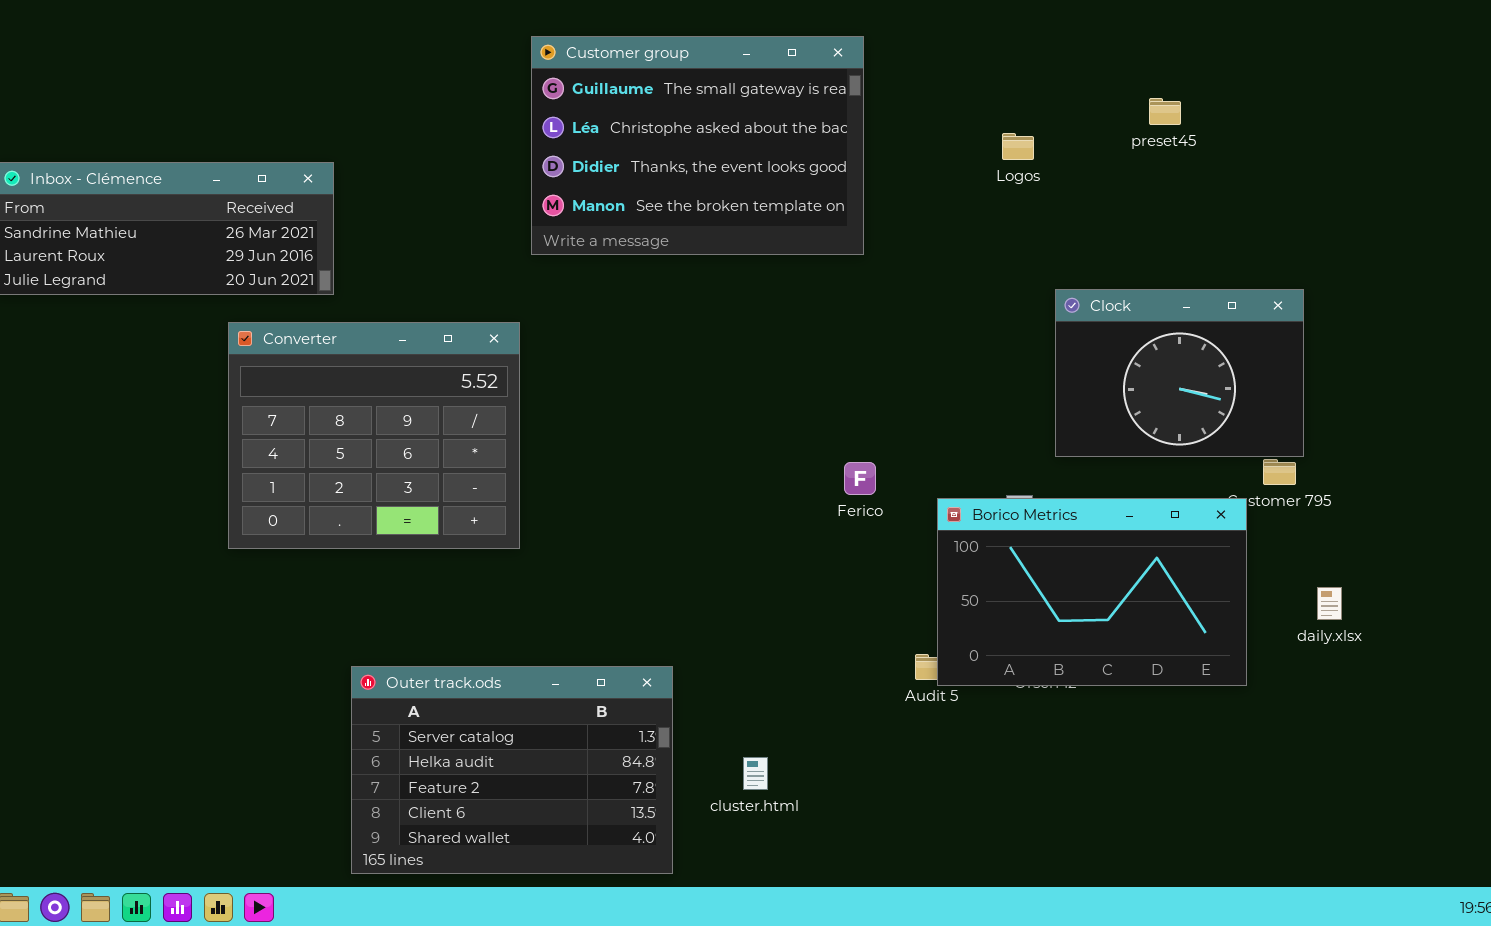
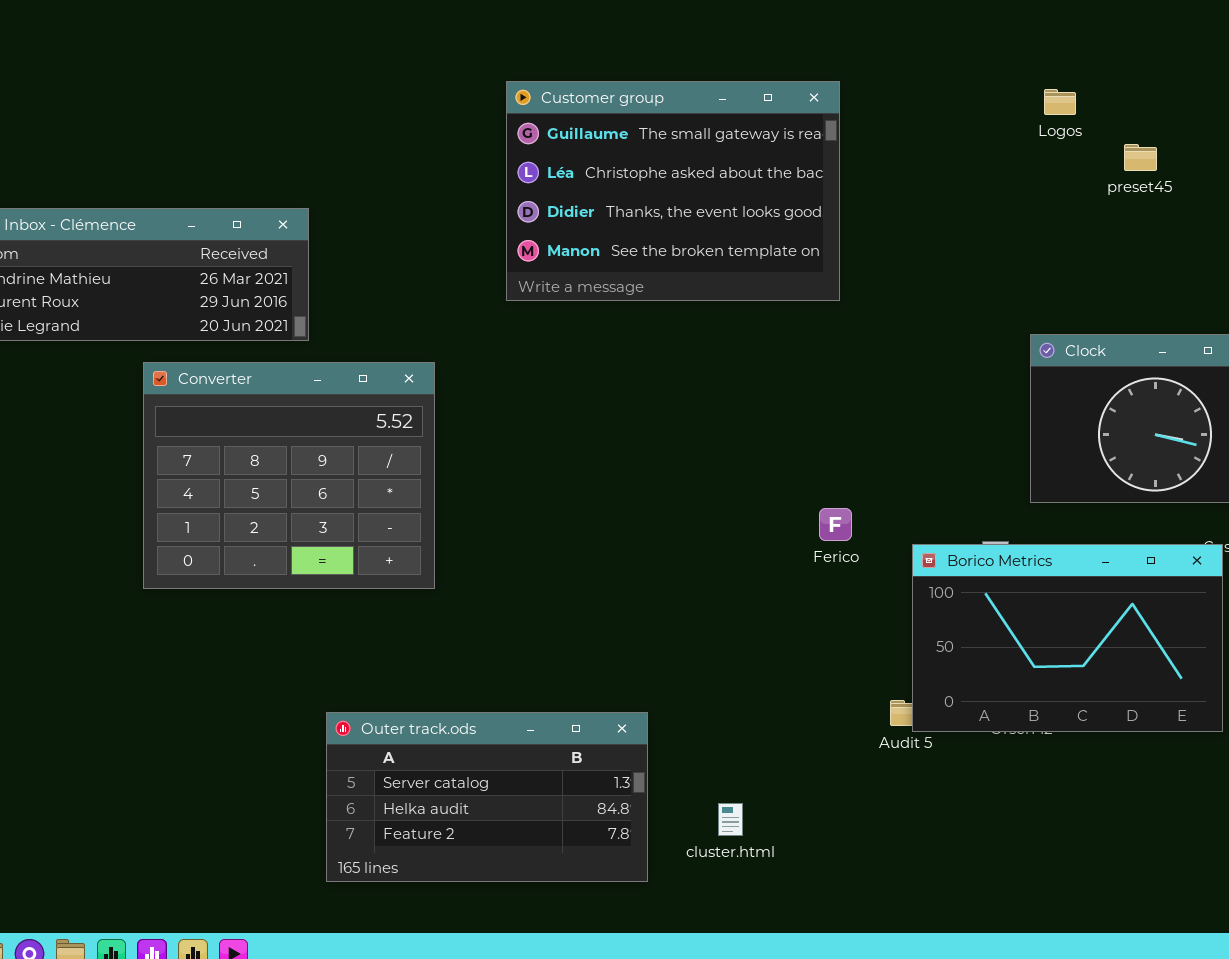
Logos: [1002,133,1034,160] -> [1044,89,1076,115], moved
Converter: [228,322,520,549] -> [143,362,435,589], moved
Outer track.ods: [351,666,673,874] -> [326,712,648,882], resized

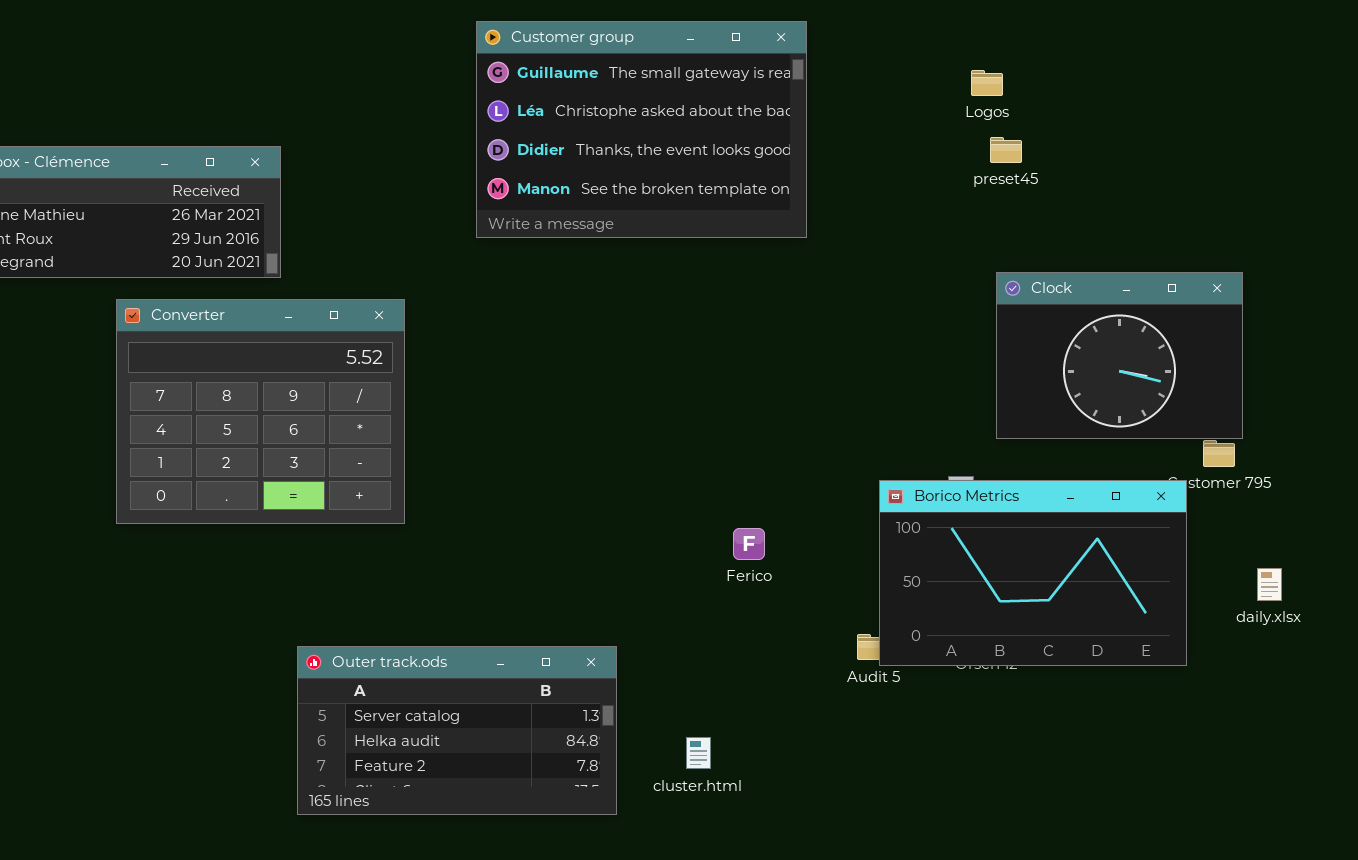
Logos: [1044,89,1076,115] -> [971,70,1003,96], moved
preset45: [1124,144,1157,171] -> [990,137,1022,163], moved
Ferico: [819,508,852,541] -> [733,528,765,560], moved

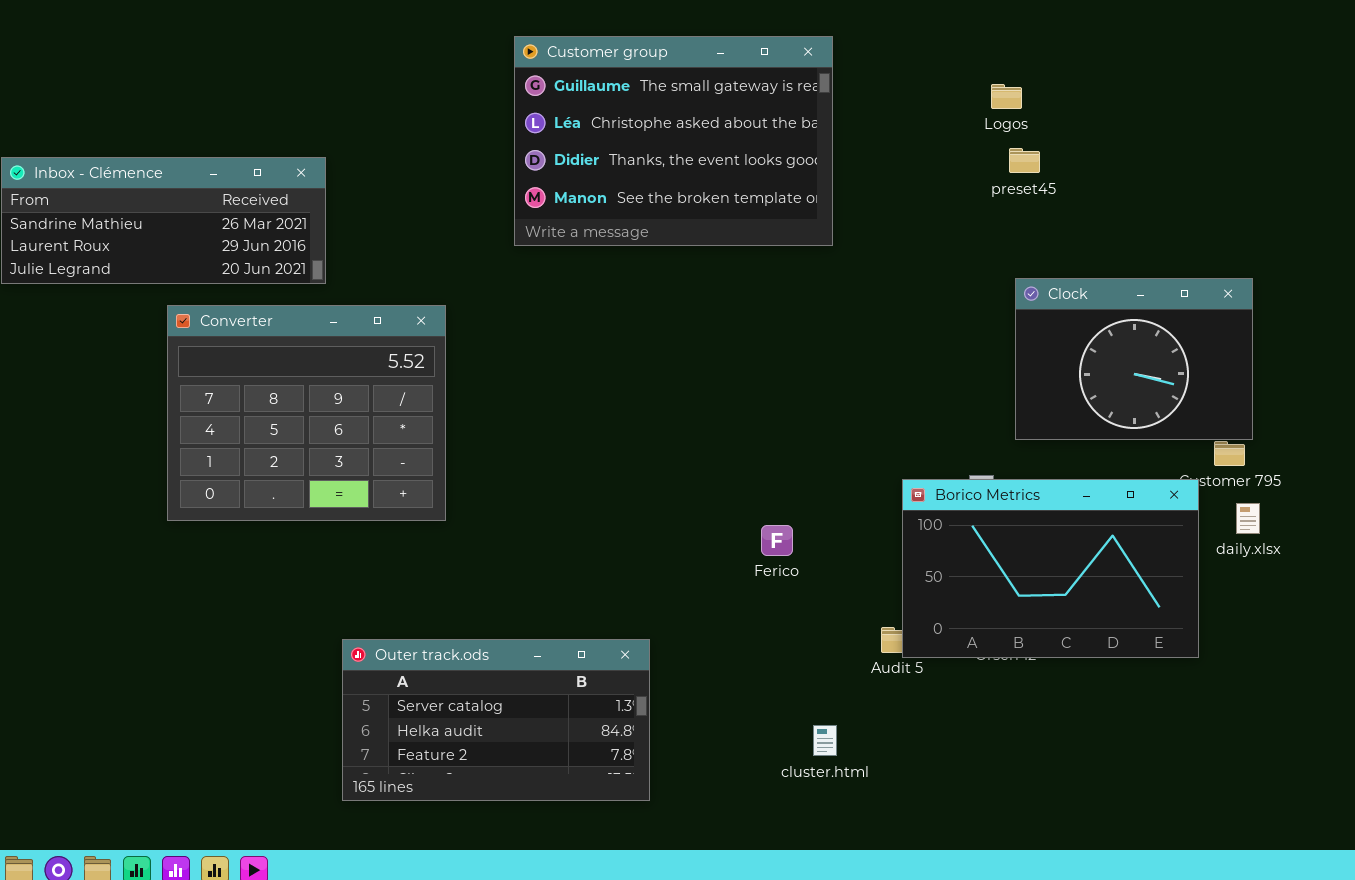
daily.xlsx: [1257,568,1282,601] -> [1236,503,1260,534], moved
cluster.html: [686,737,711,769] -> [813,725,837,756], moved

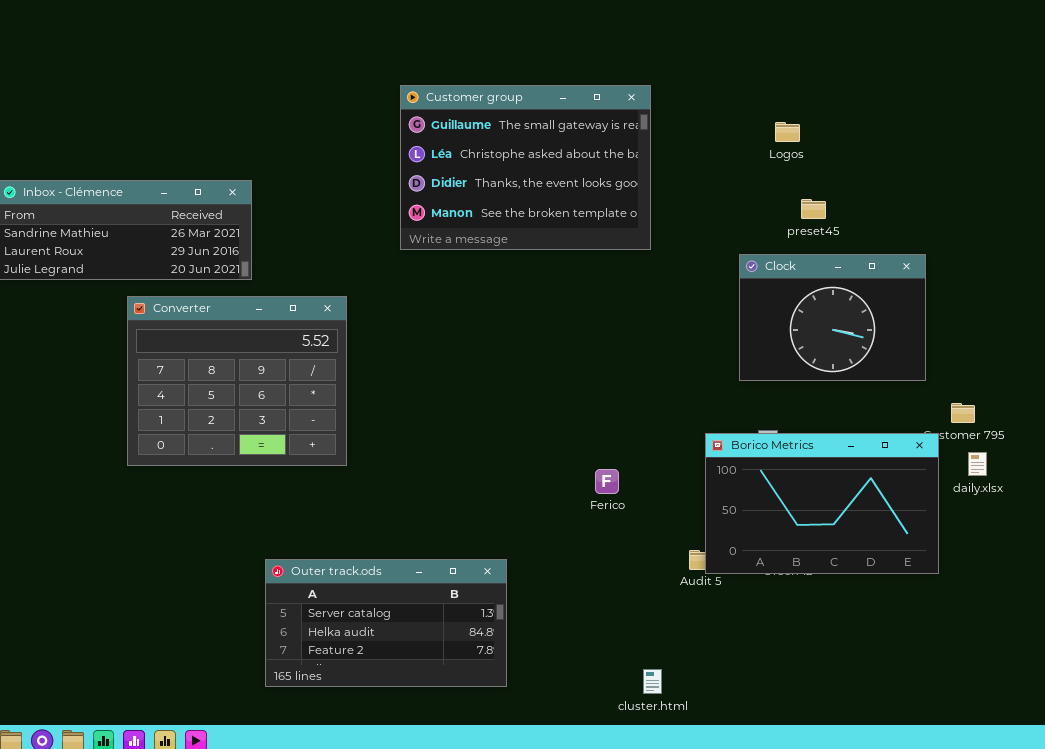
preset45: [1009,148,1040,173] -> [801,199,826,219], moved
Clock: [1015,278,1253,440] -> [739,254,926,381], moved
cluster.html: [813,725,837,756] -> [643,669,662,694], moved

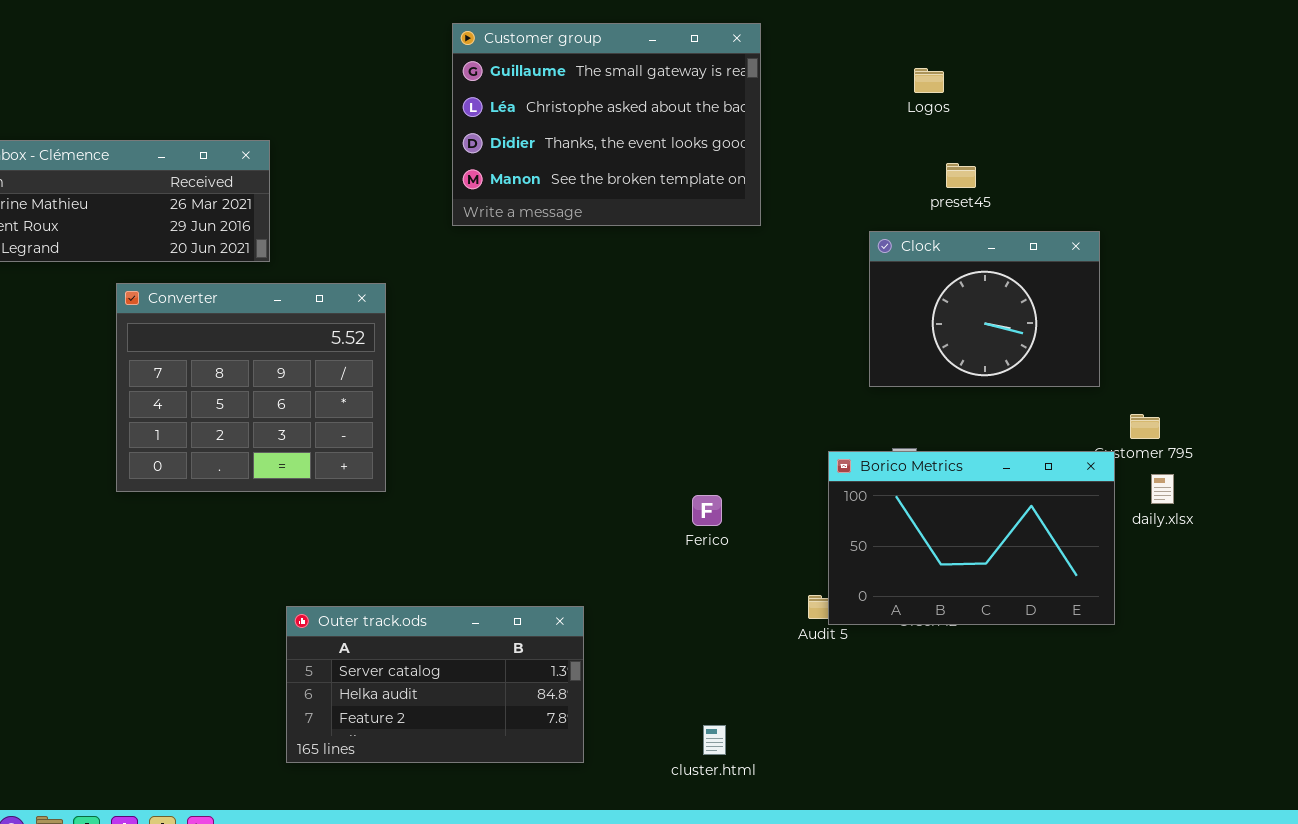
cluster.html: [643,669,662,694] -> [703,725,726,755], moved

